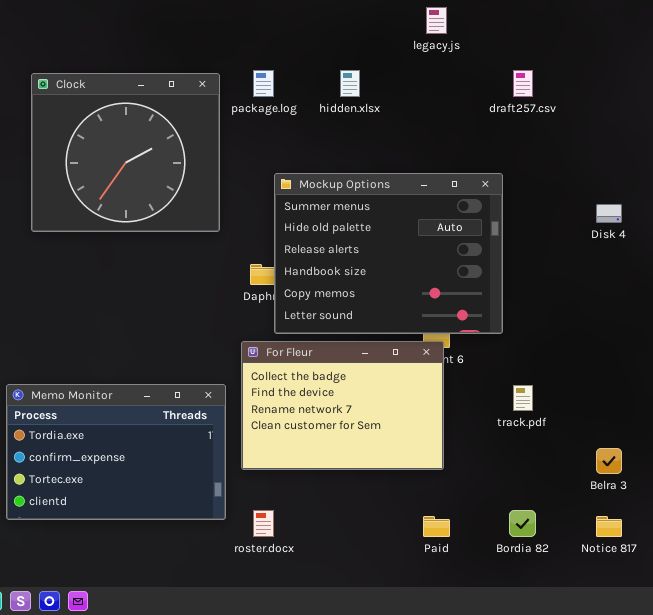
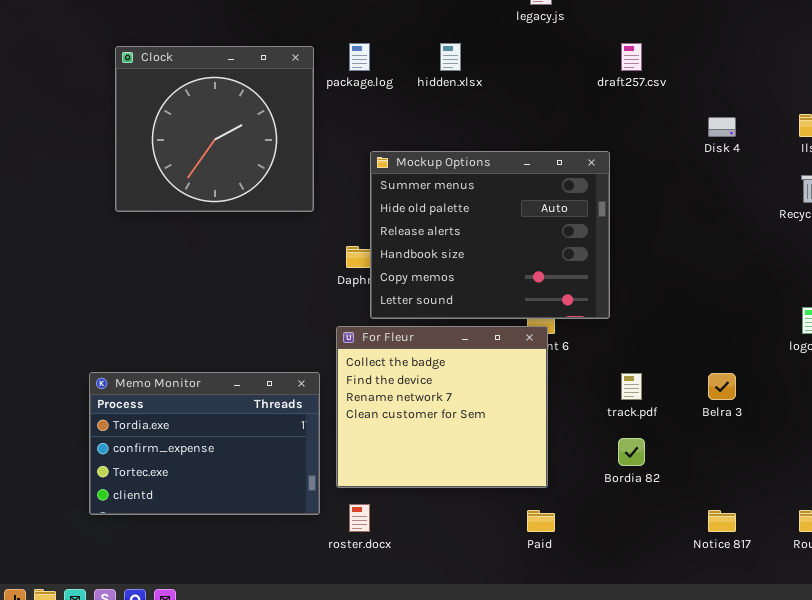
Disk 4: [596,204,622,223] -> [708,117,736,137], moved
For Fleur: [241,341,444,470] -> [336,326,548,488], resized
Belra 3: [596,448,622,474] -> [708,373,736,400], moved
Bordia 82: [509,510,536,537] -> [618,438,645,466], moved

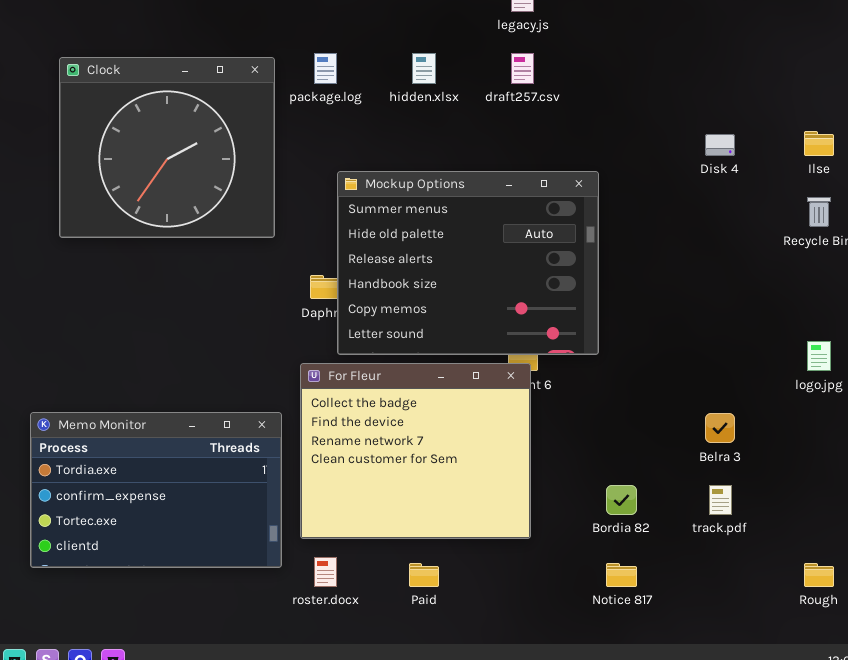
draft257.csv: [621,43,642,71] -> [511,53,534,84], moved
track.pdf: [621,373,642,400] -> [709,485,732,515], moved
Paid: [527,510,555,532] -> [409,563,439,587], moved
Notice 817: [708,510,736,532] -> [606,563,637,587], moved

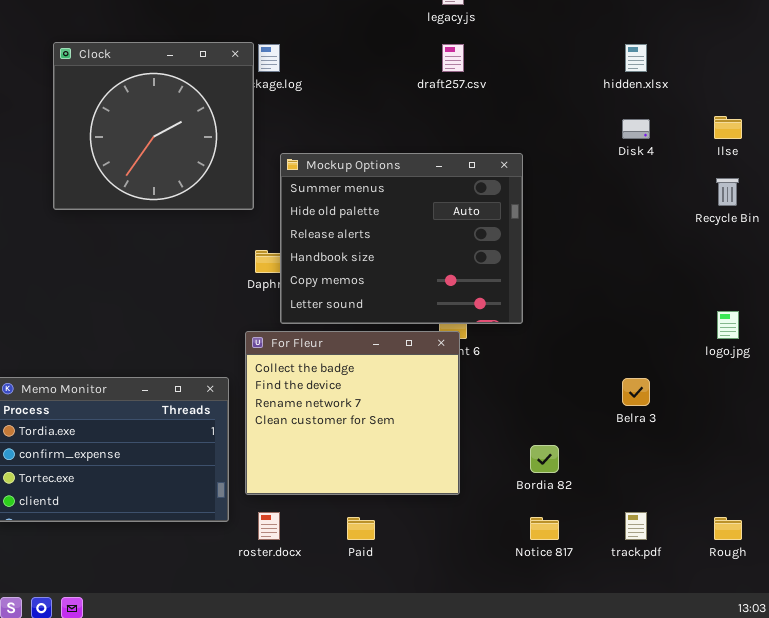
hidden.xlsx: [412,53,436,84] -> [625,44,647,72], moved
Clock: [59,57,275,238] -> [53,42,254,210], moved
track.pdf: [709,485,732,515] -> [625,512,647,540], moved

